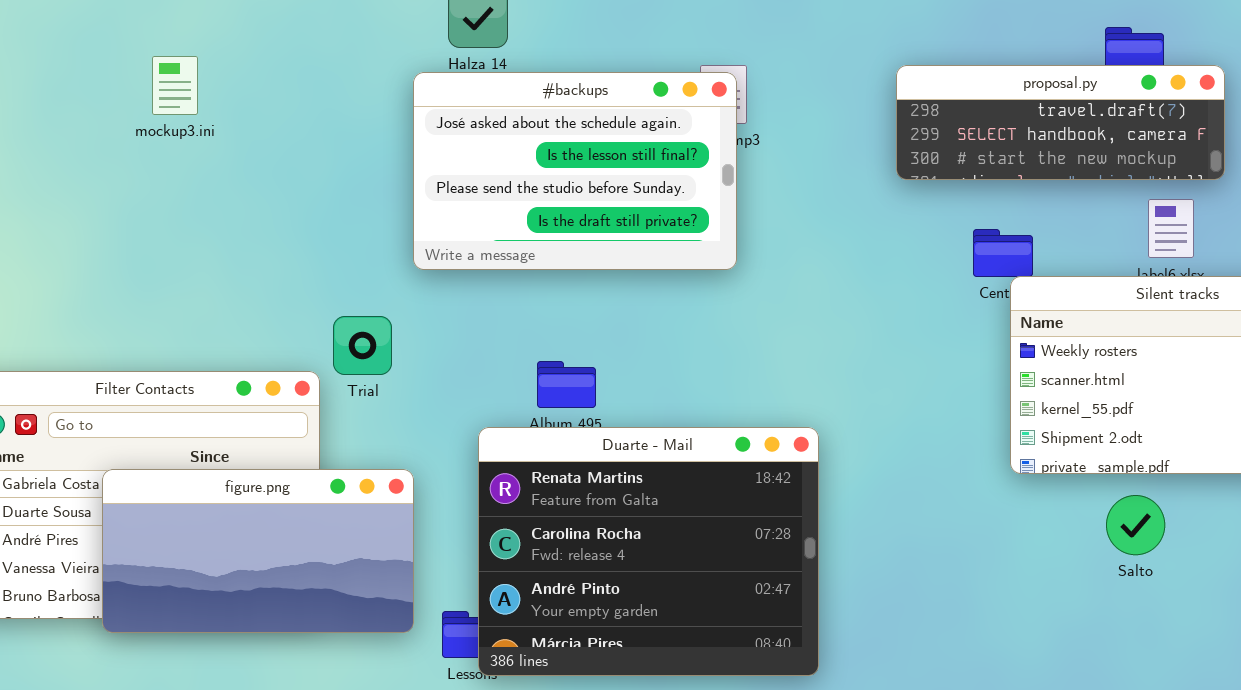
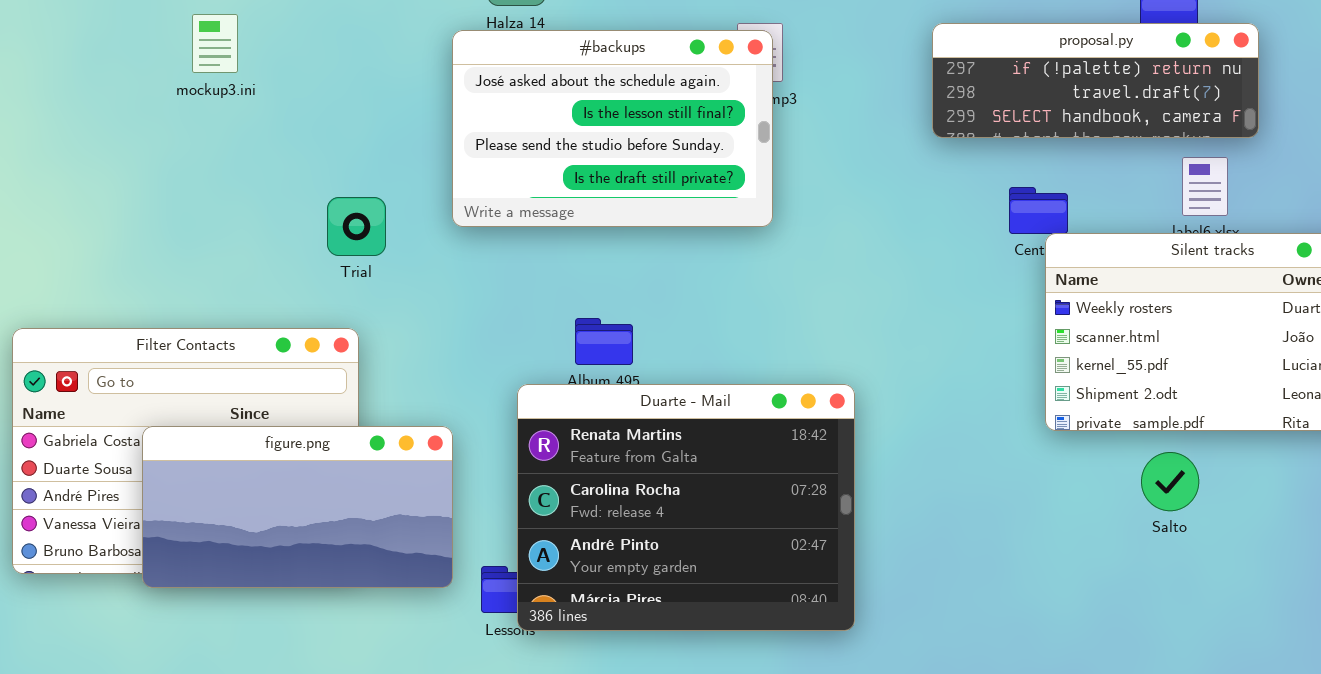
proposal.py: [896,65,1225,180] -> [932,23,1259,138], scrolled up 1 row
Trial: [333,316,392,375] -> [327,197,386,256], moved

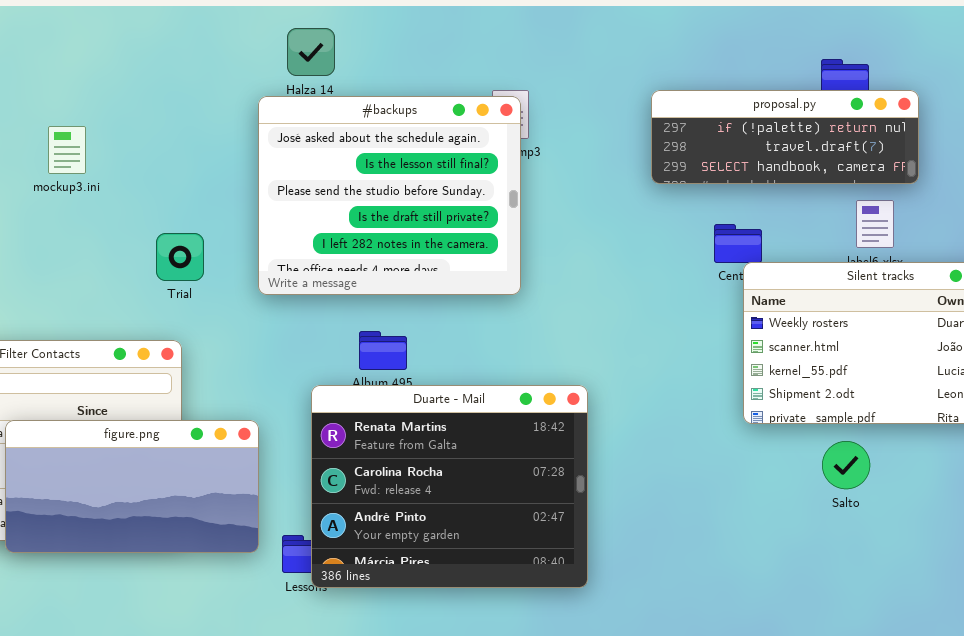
mockup3.ini: [192,14,238,73] -> [48,126,86,174], moved
#backups: [452,30,773,227] -> [258,96,521,295], resized

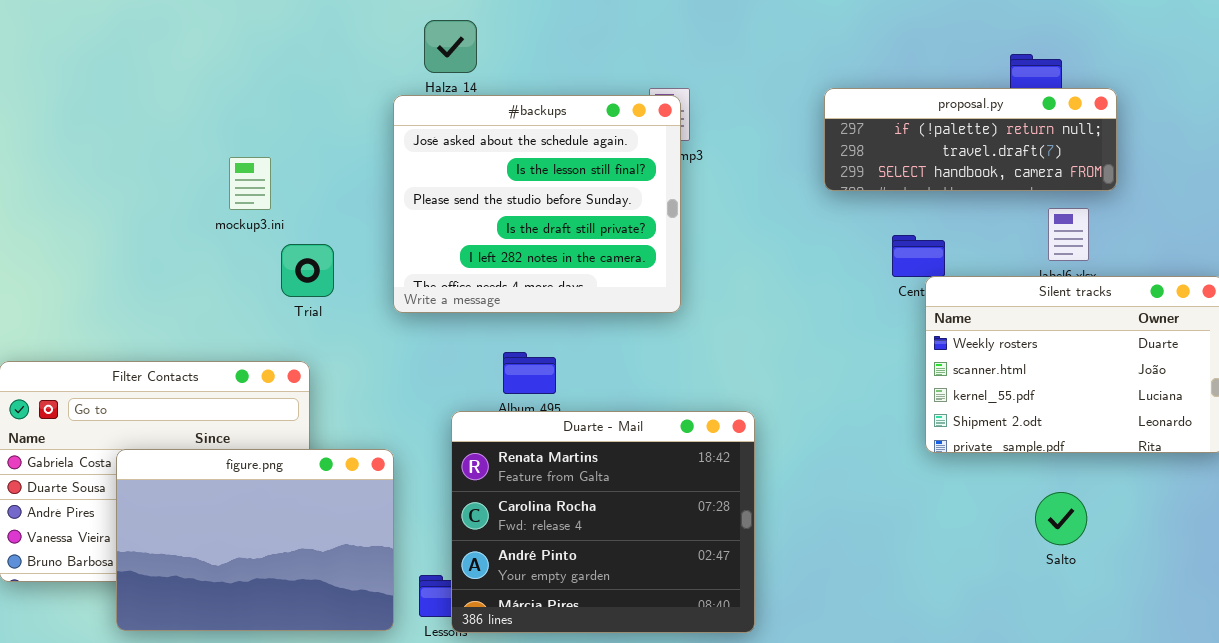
mockup3.ini: [48,126,86,174] -> [229,157,271,210], moved
figure.png: [5,420,259,553] -> [116,449,394,631], resized
Salto: [822,441,870,489] -> [1035,492,1087,545], moved

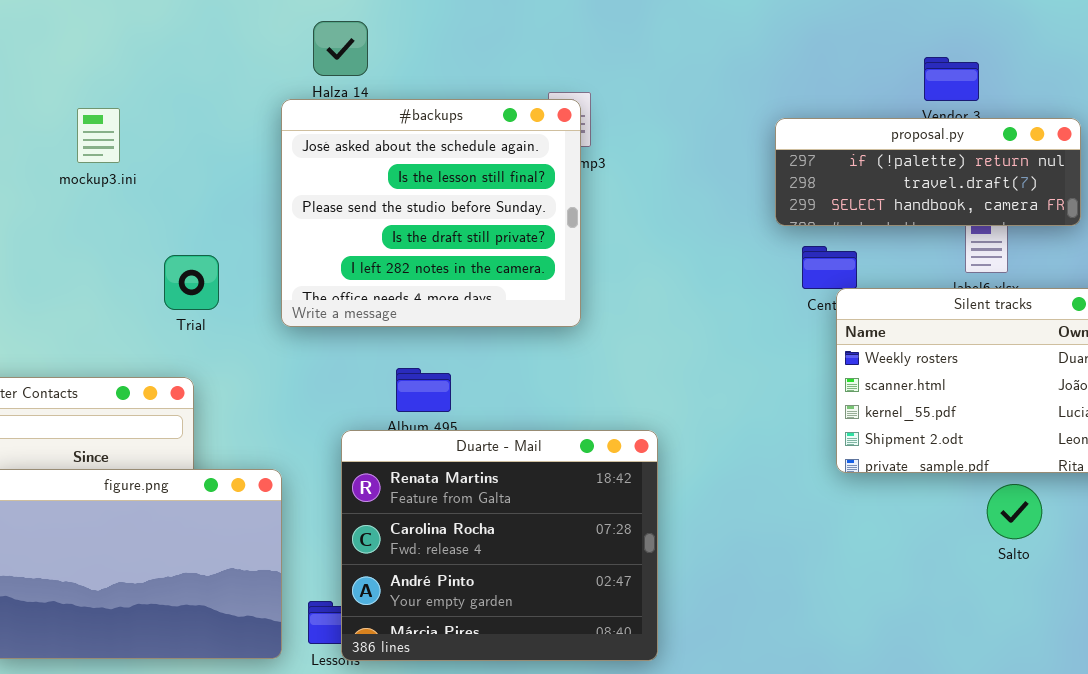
proposal.py: [824,88,1117,191] -> [775,118,1081,226], moved
mockup3.ini: [229,157,271,210] -> [77,108,120,163], moved
Salto: [1035,492,1087,545] -> [987,484,1042,539], moved

